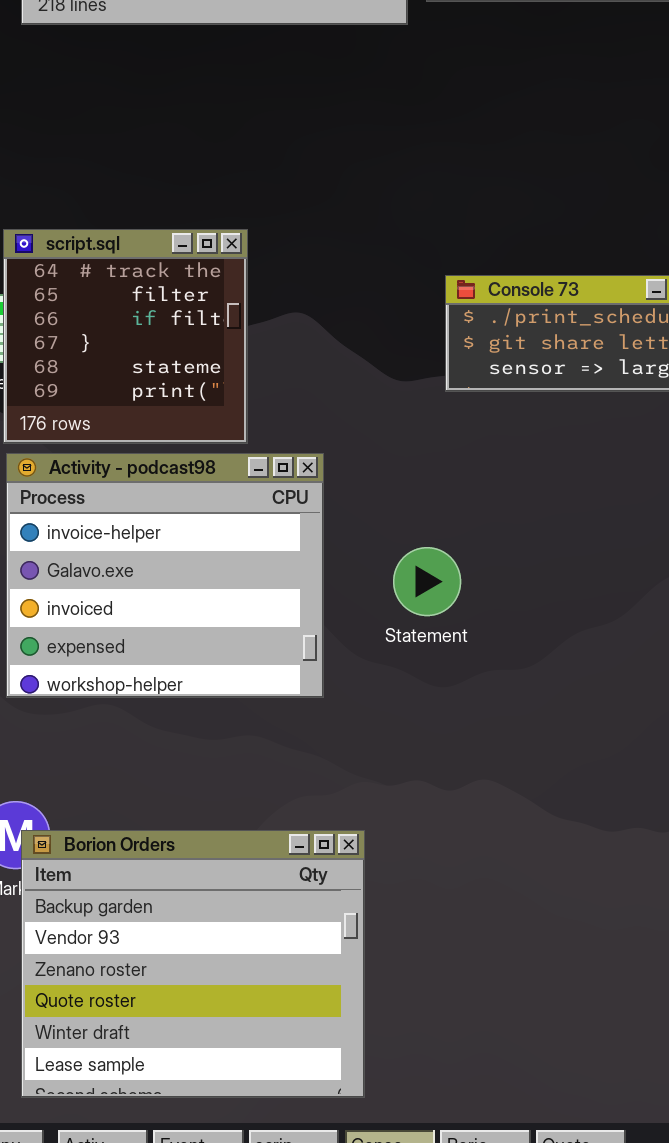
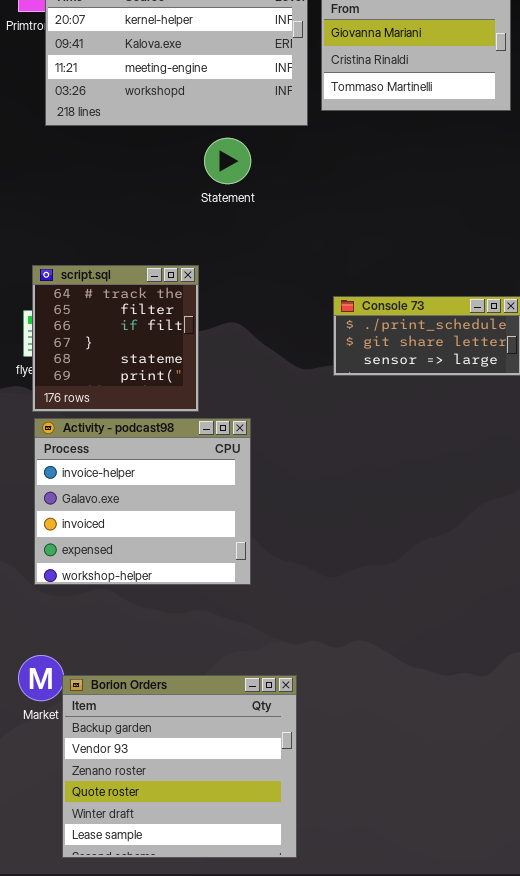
Statement: [393,547,461,616] -> [204,138,251,184], moved
Borion Orders: [21,830,365,1098] -> [62,675,297,858], moved

